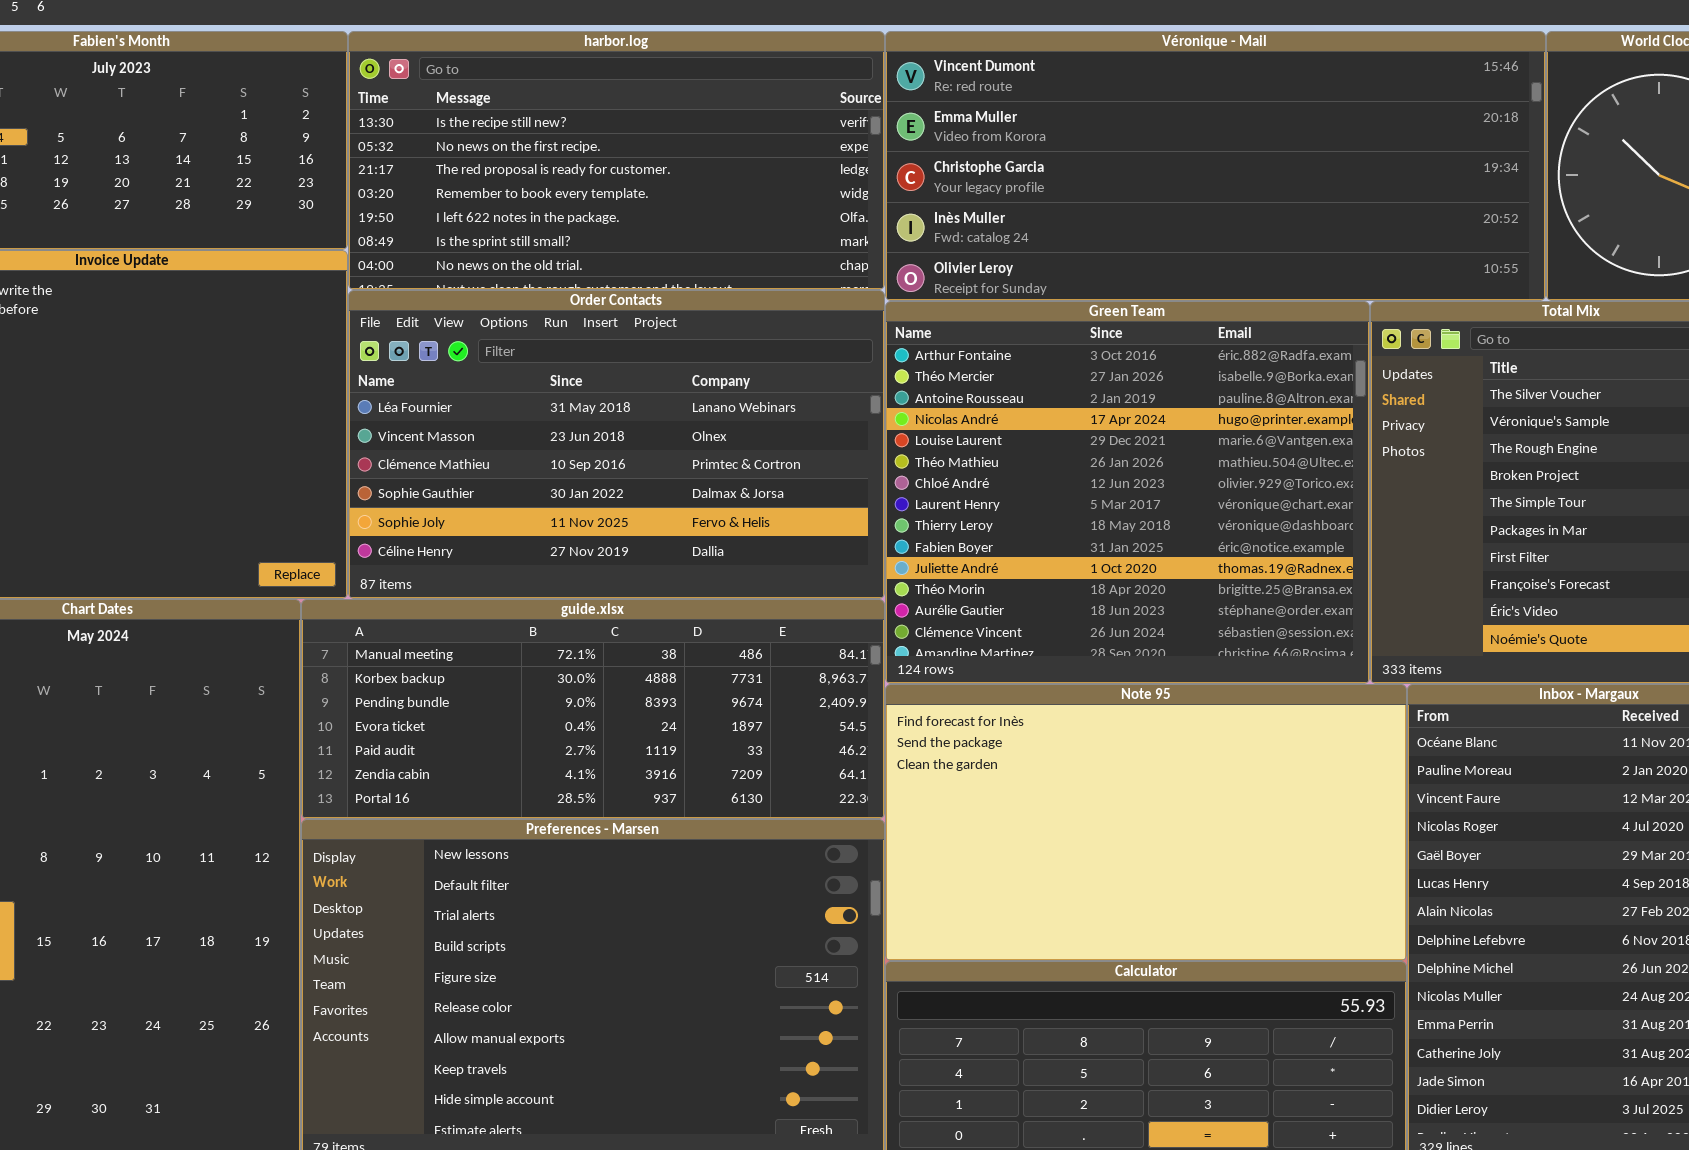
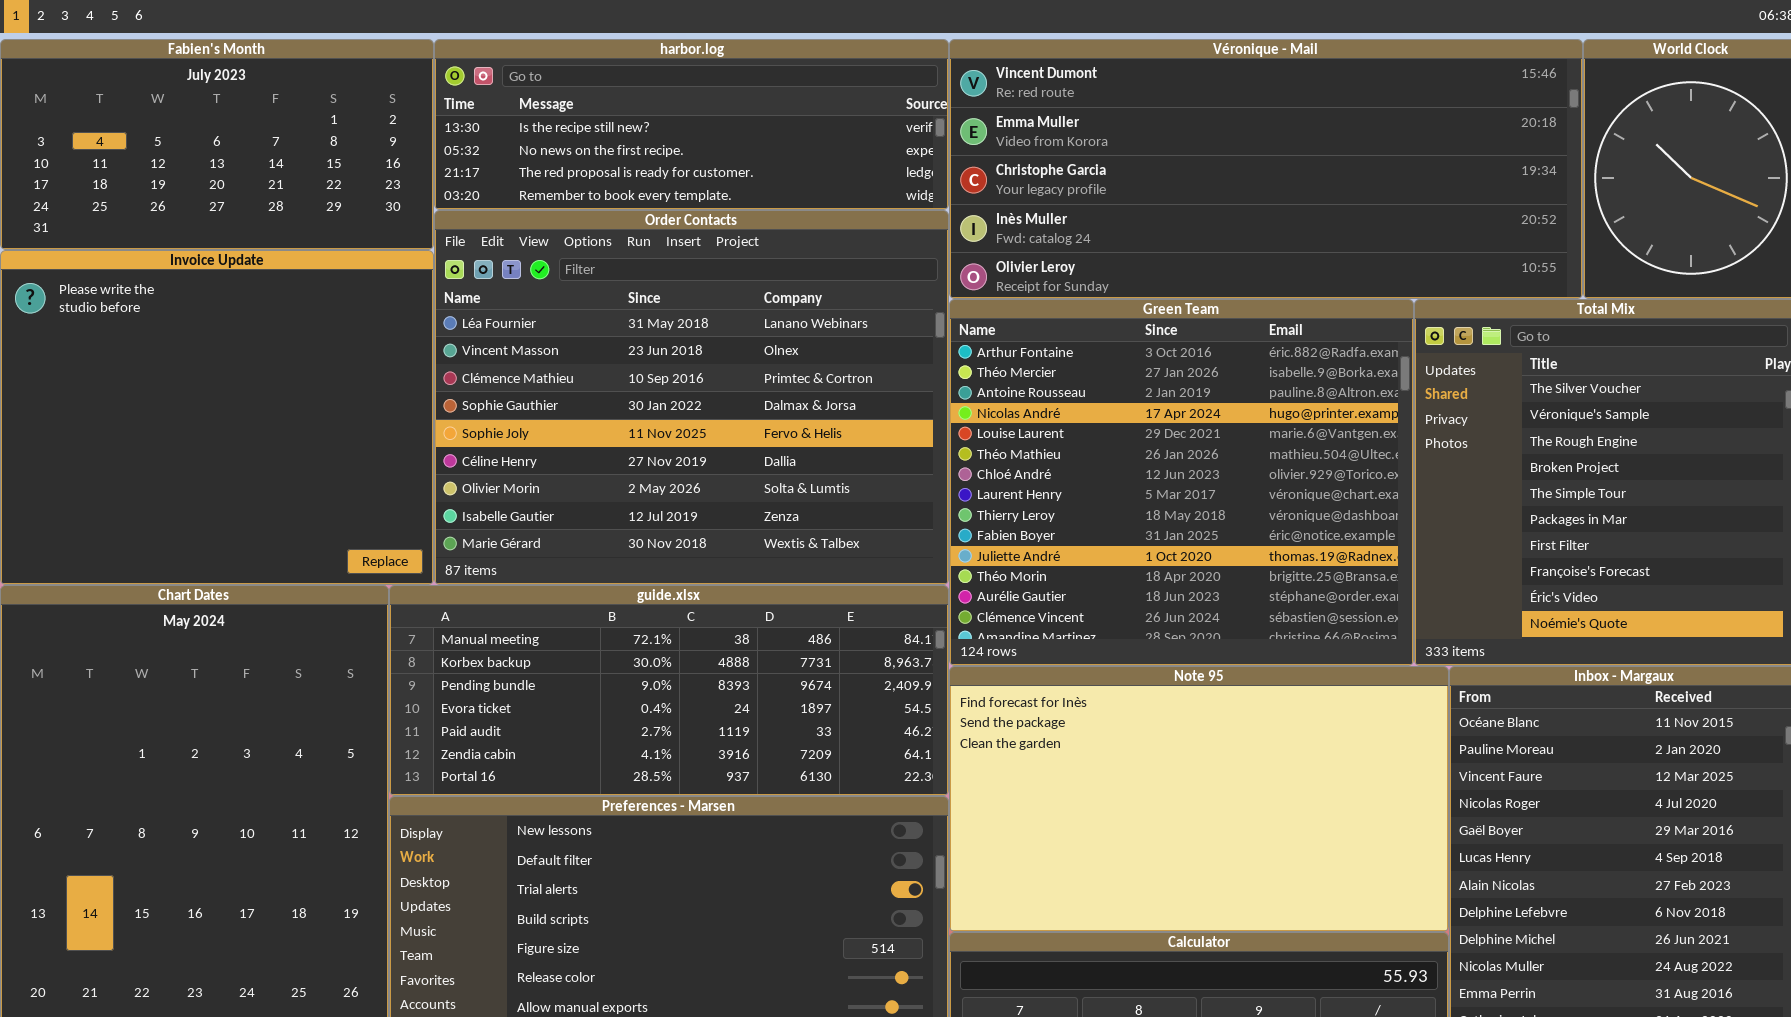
harbor.log: [348,31,885,290] -> [434,39,949,210], resized
Order Contacts: [348,290,885,599] -> [434,210,949,585], resized

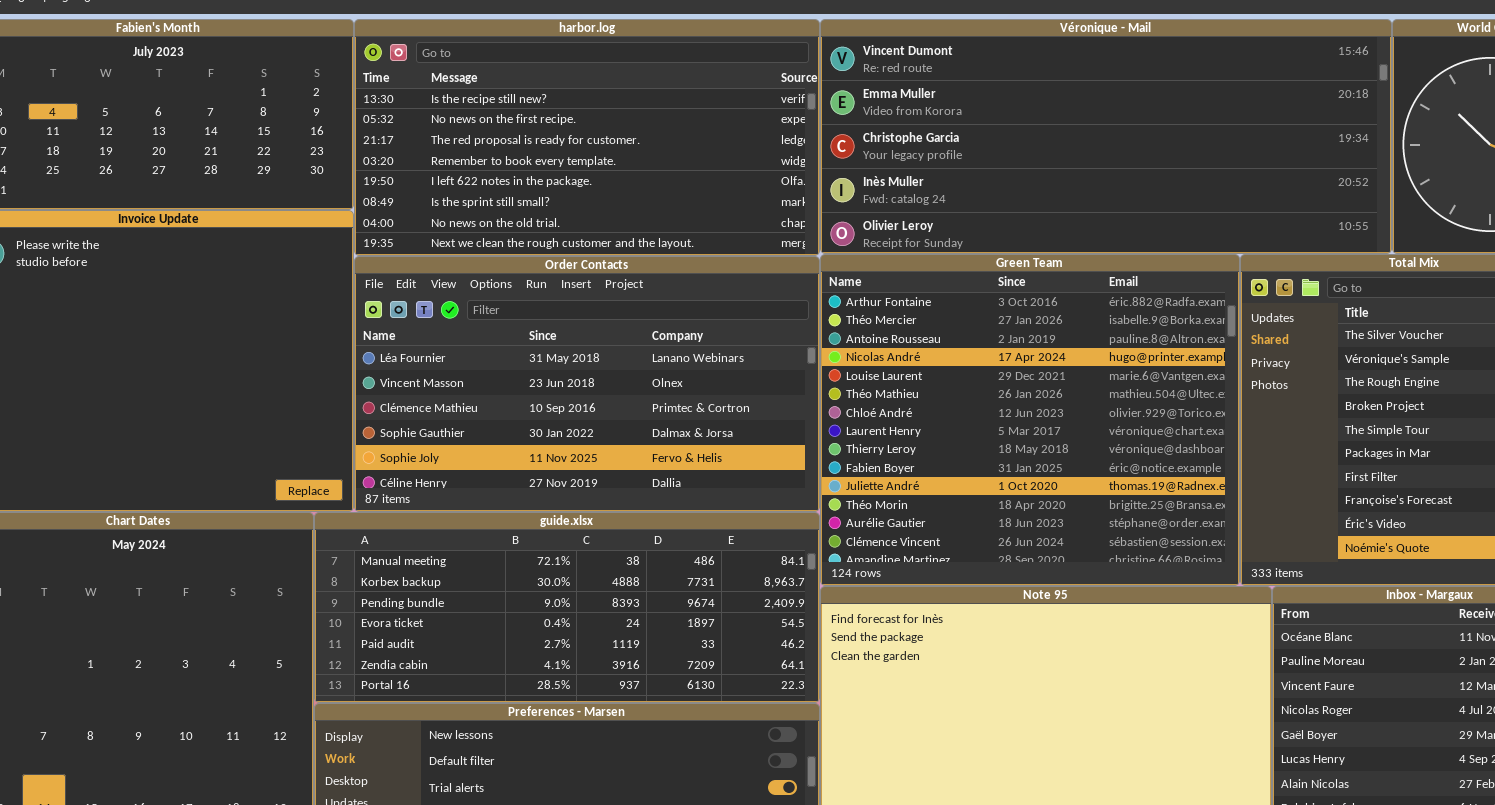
harbor.log: [434,39,949,210] -> [354,19,820,256], resized
Order Contacts: [434,210,949,585] -> [354,256,820,512], resized

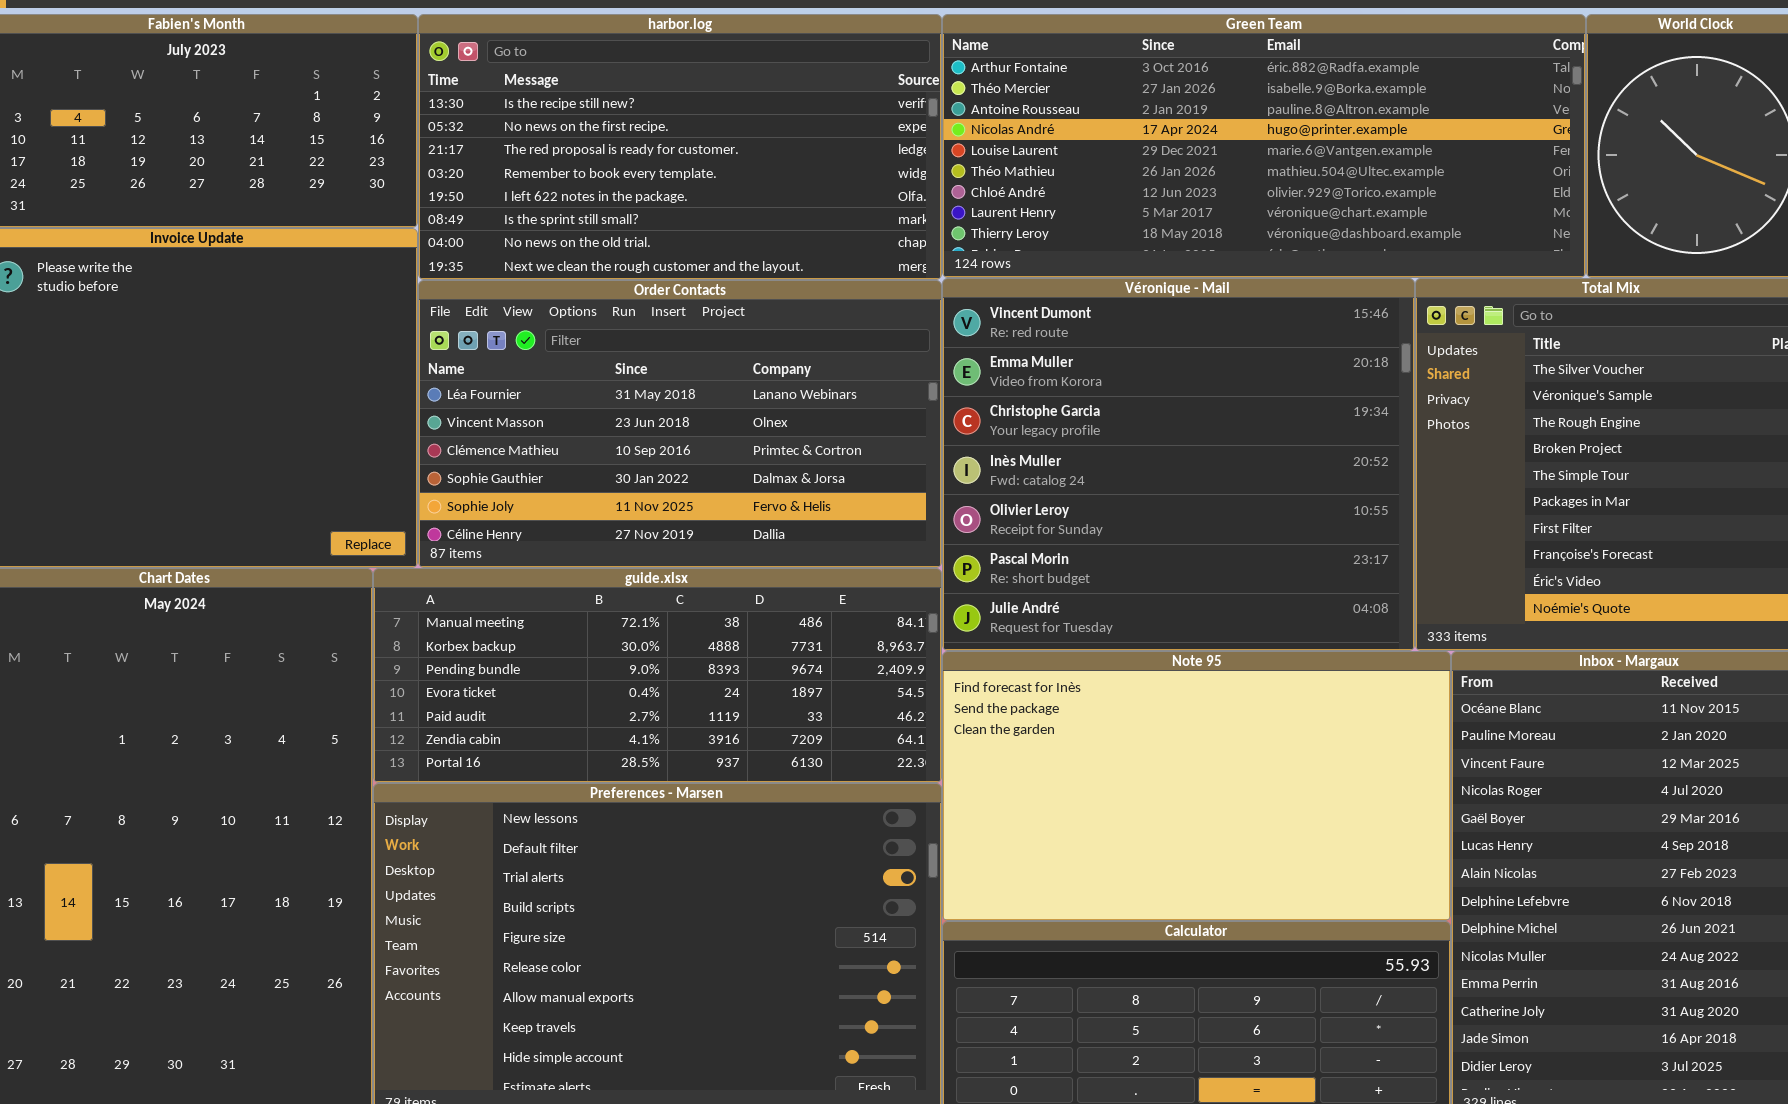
Véronique - Mail: [820,19,1392,254] -> [942,278,1415,651], moved, resized
Green Team: [820,254,1240,586] -> [942,14,1586,278], moved, resized

